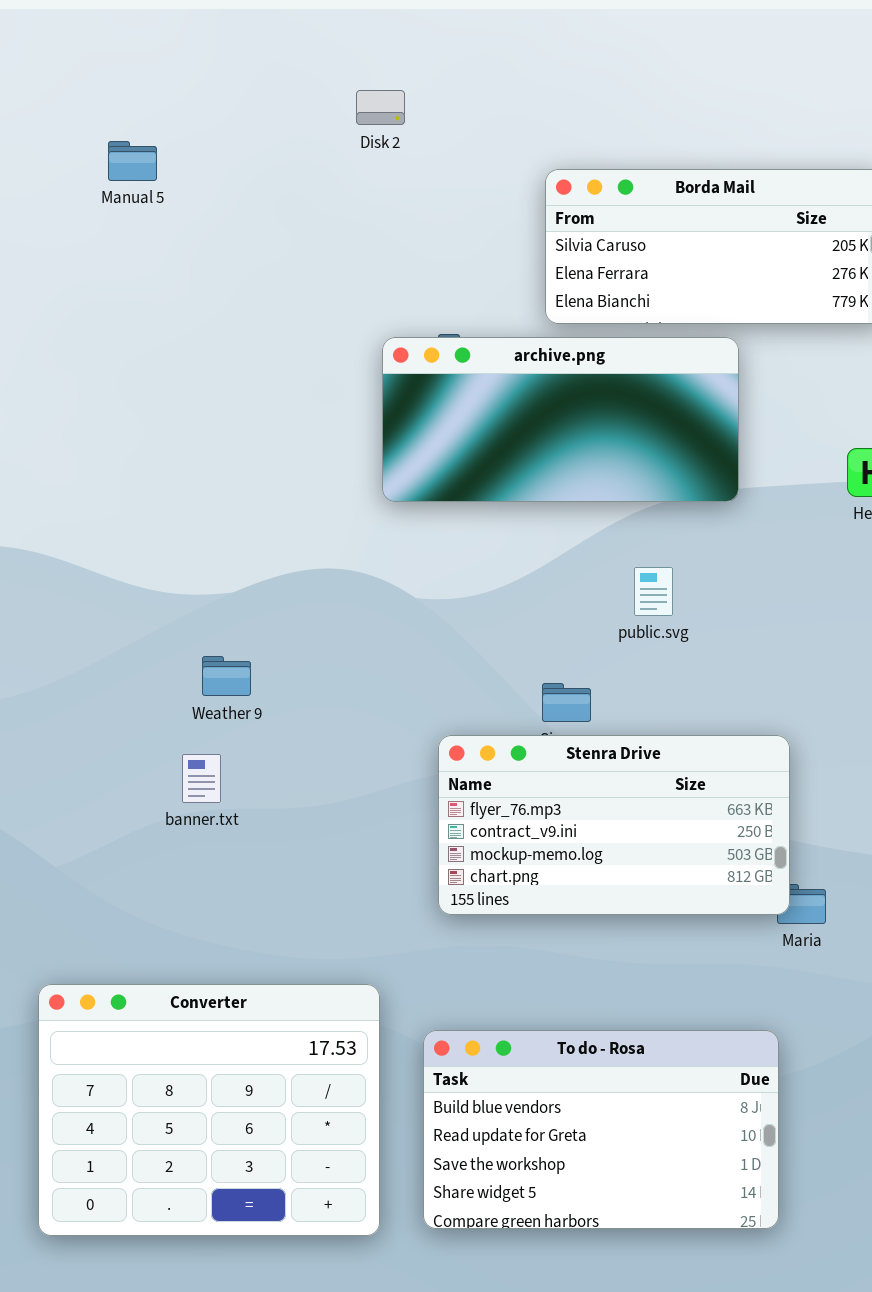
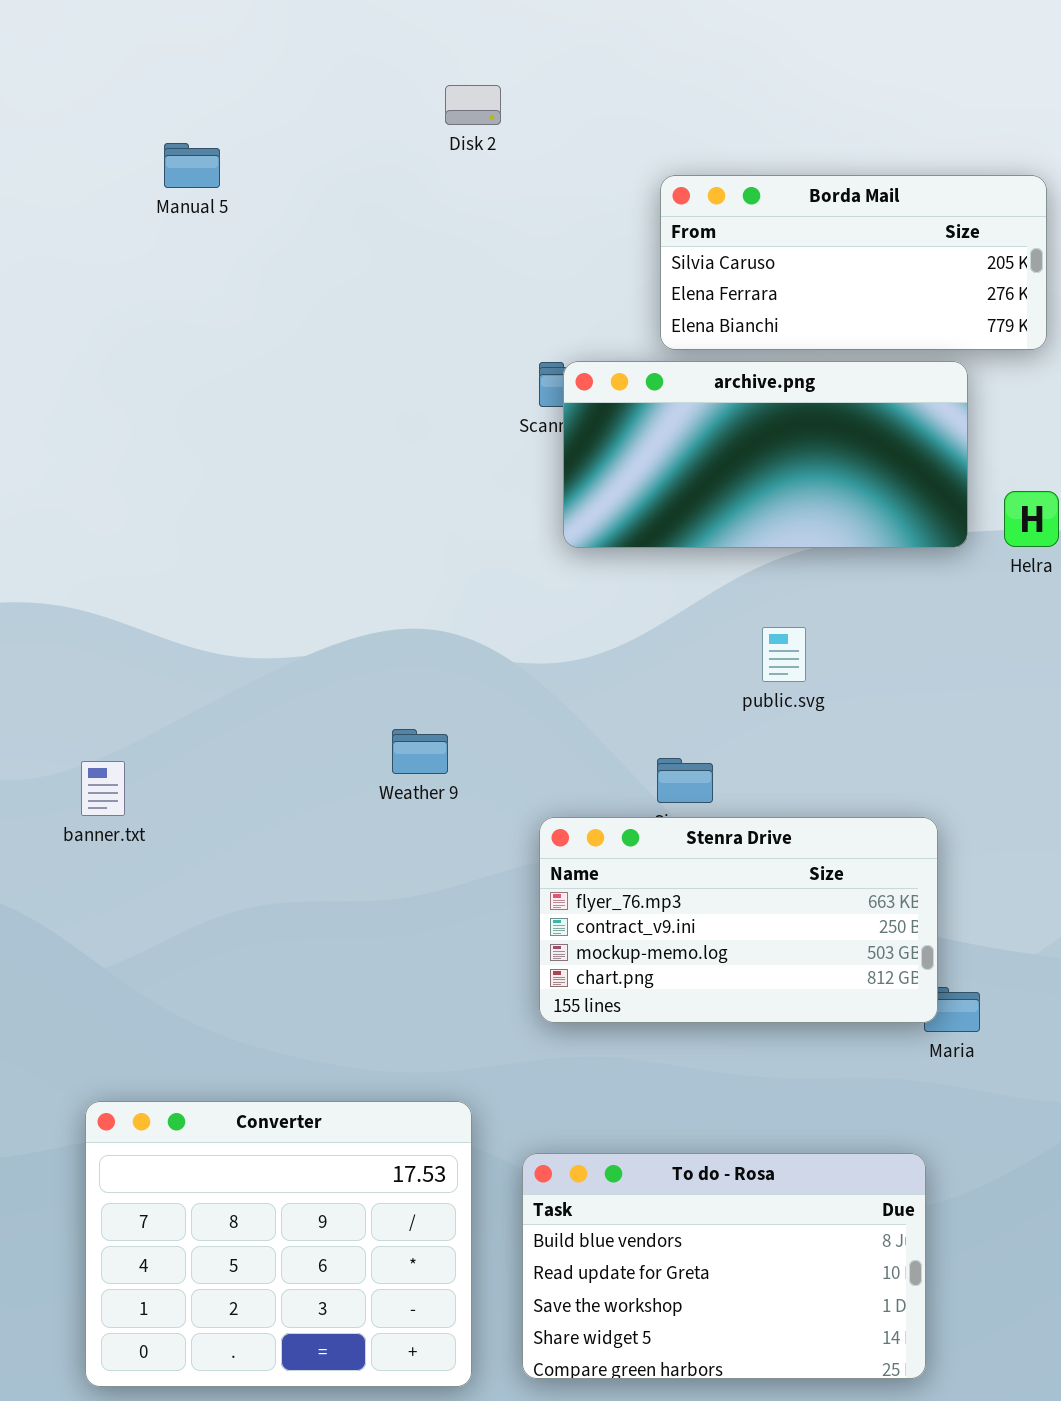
archive.png: [382,337,739,502] -> [563,361,968,548], moved
Weather 9: [202,656,251,696] -> [392,729,448,774], moved
banner.txt: [182,754,221,803] -> [81,761,125,816], moved

